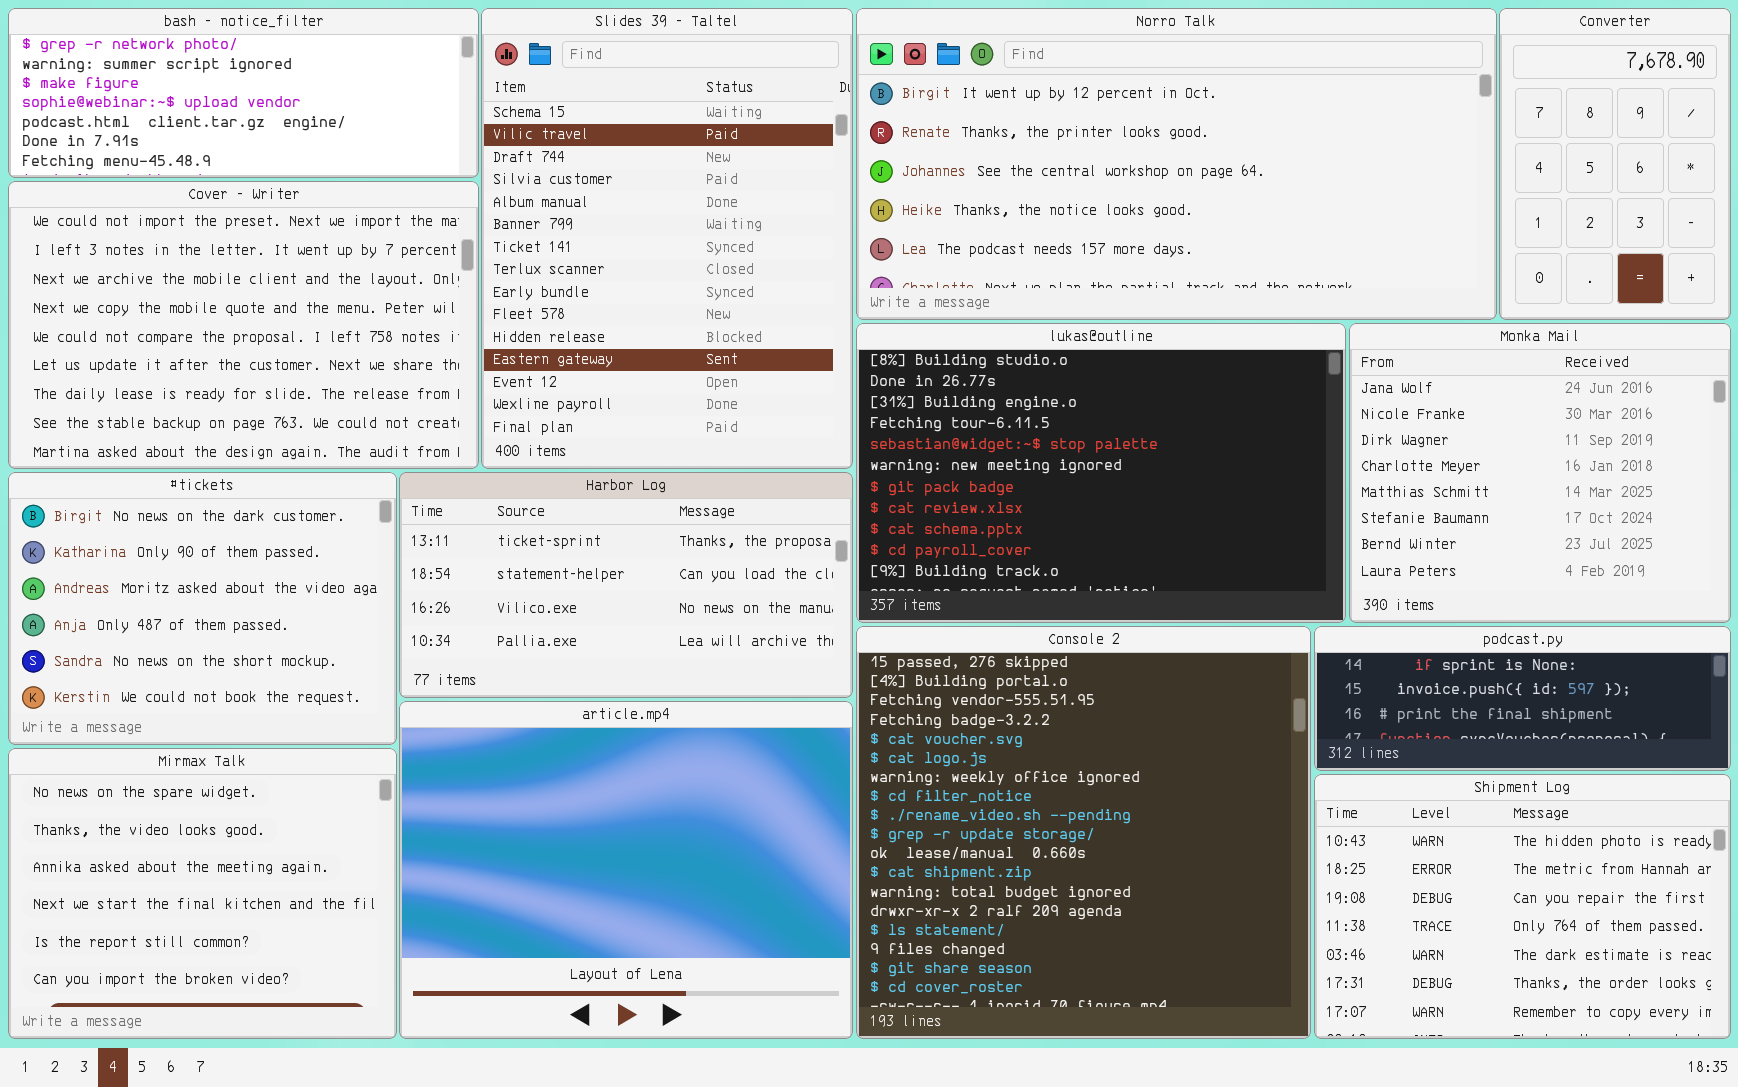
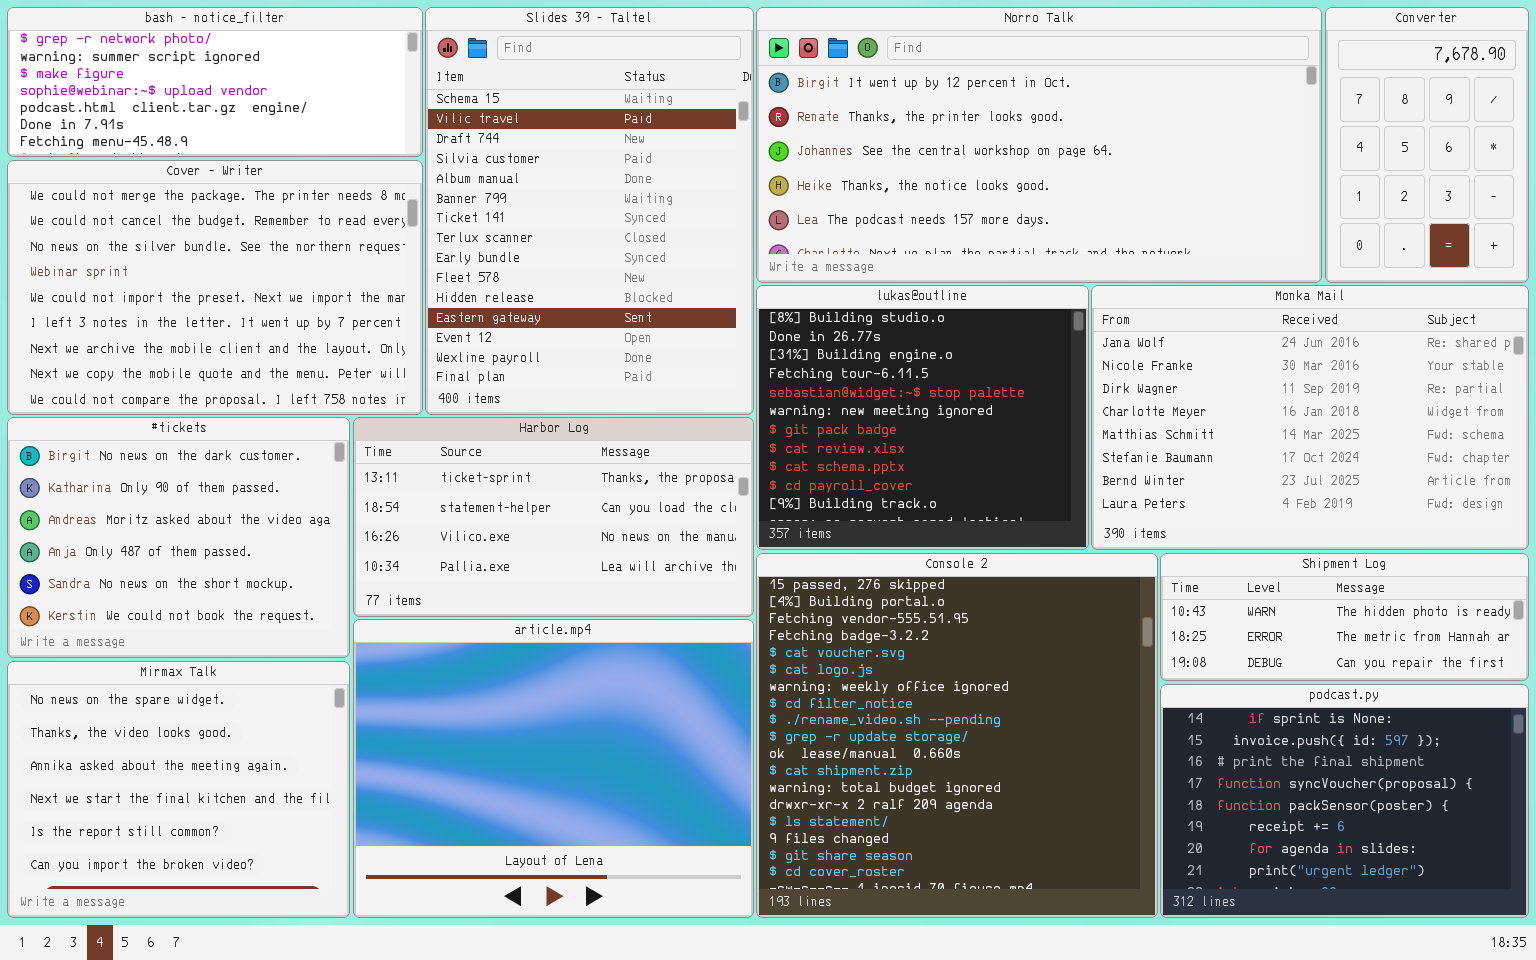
Cover - Writer: [8,181,479,469] -> [7,160,423,415], scrolled up 4 rows
lukas@outline: [856,323,1346,623] -> [756,285,1089,550], resized
Monka Mail: [1349,323,1731,623] -> [1091,285,1529,550], resized
podcast.py: [1314,626,1731,771] -> [1160,684,1529,918], moved, resized
Shipment Log: [1314,774,1731,1039] -> [1160,553,1529,681], moved, resized

